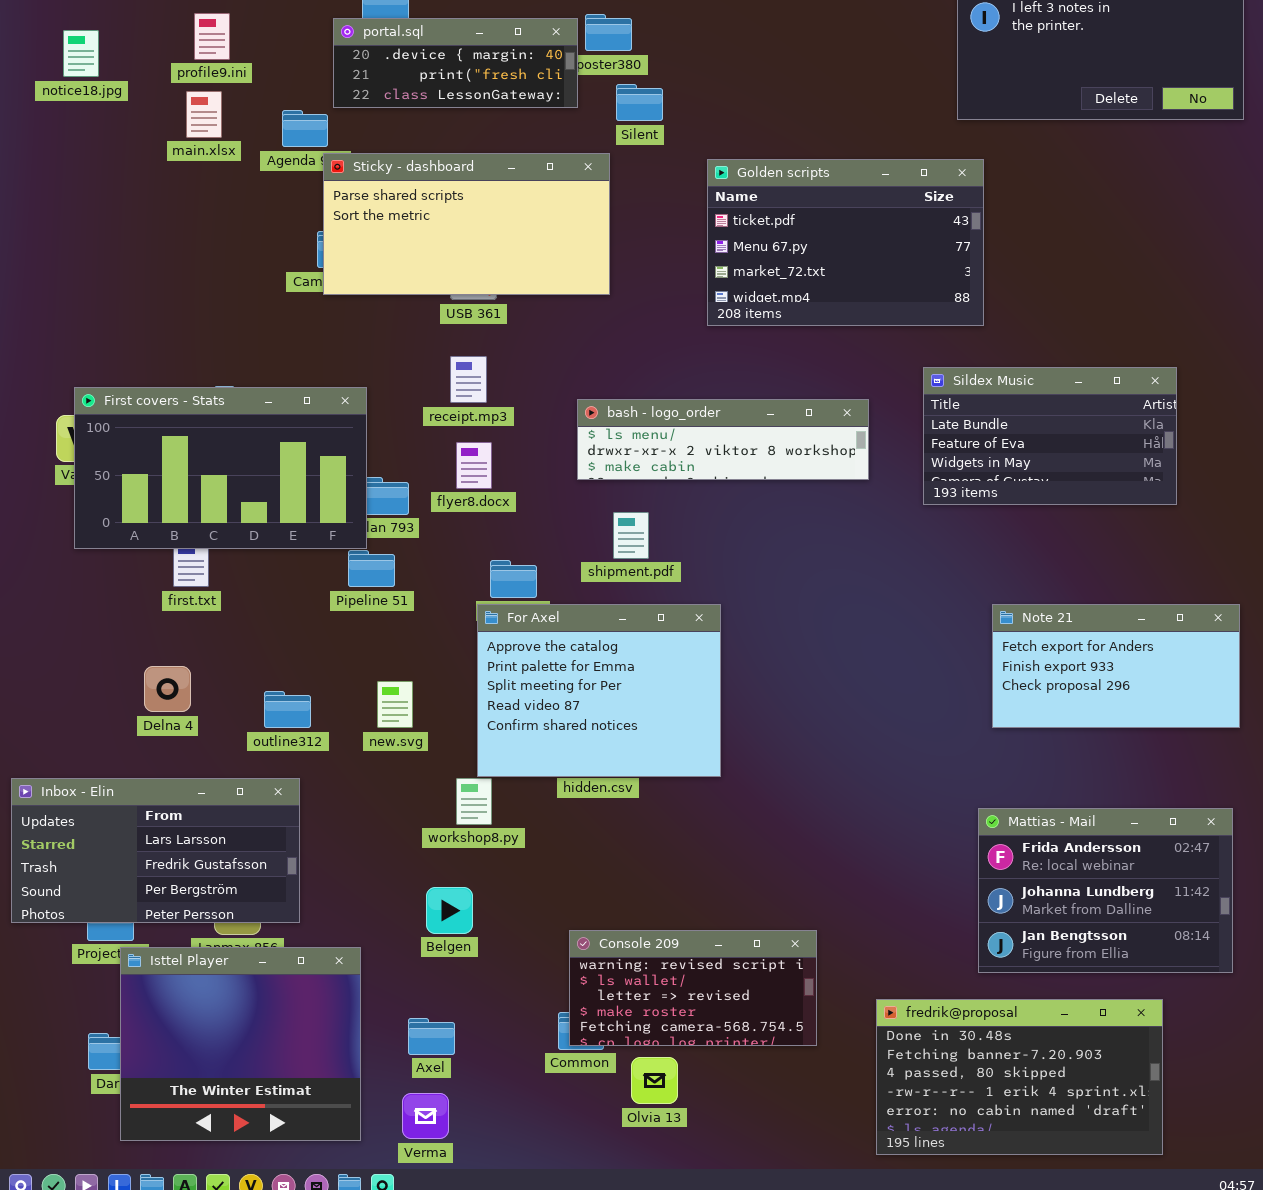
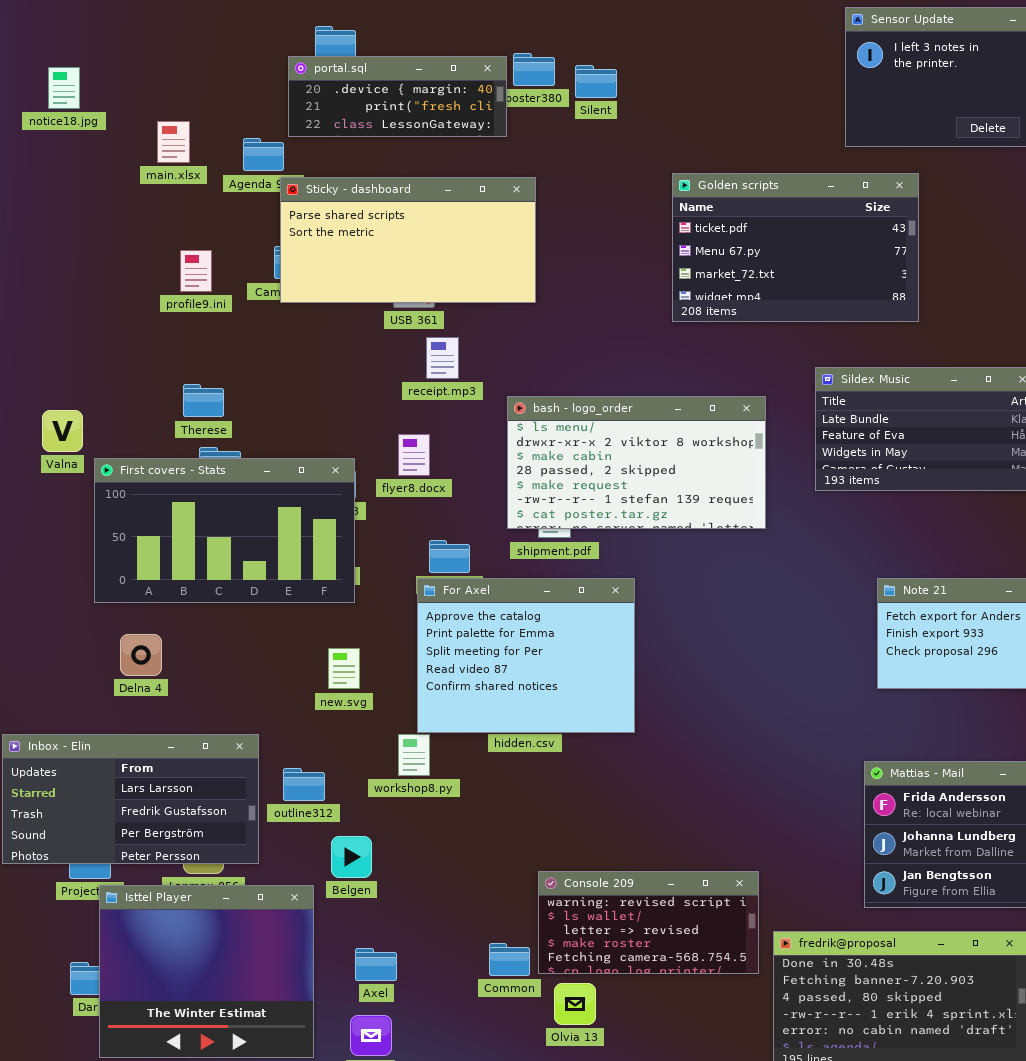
profile9.ini: [194,13,230,60] -> [180,250,212,292], moved
Silent: [616,84,663,121] -> [575,65,617,98], moved
Golden scripts: [707,159,984,326] -> [672,173,919,322], moved
receipt.mp3: [450,356,487,403] -> [426,337,459,379], moved
First covers - Stats: [74,387,367,549] -> [94,458,355,603], moved
bash - logo_order: [577,399,869,480] -> [507,396,766,529], resized
outline312: [264,691,311,728] -> [283,768,325,801], moved
Belgen: [426,887,473,934] -> [331,836,372,878], moved
Console 209: [569,930,817,1046] -> [538,871,759,974], moved

